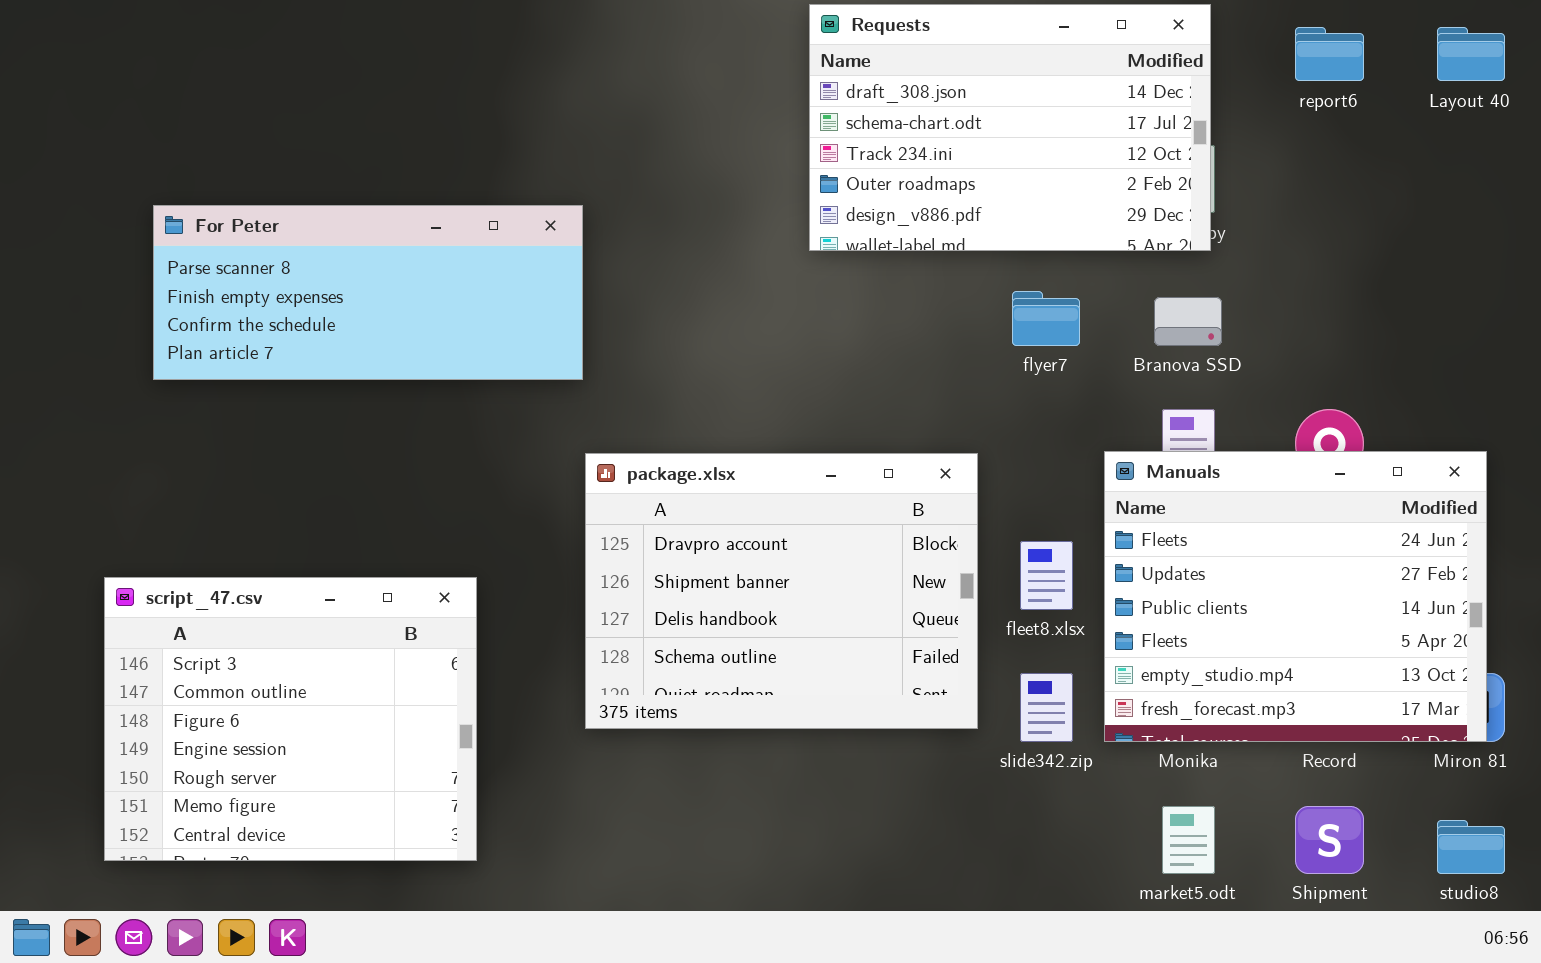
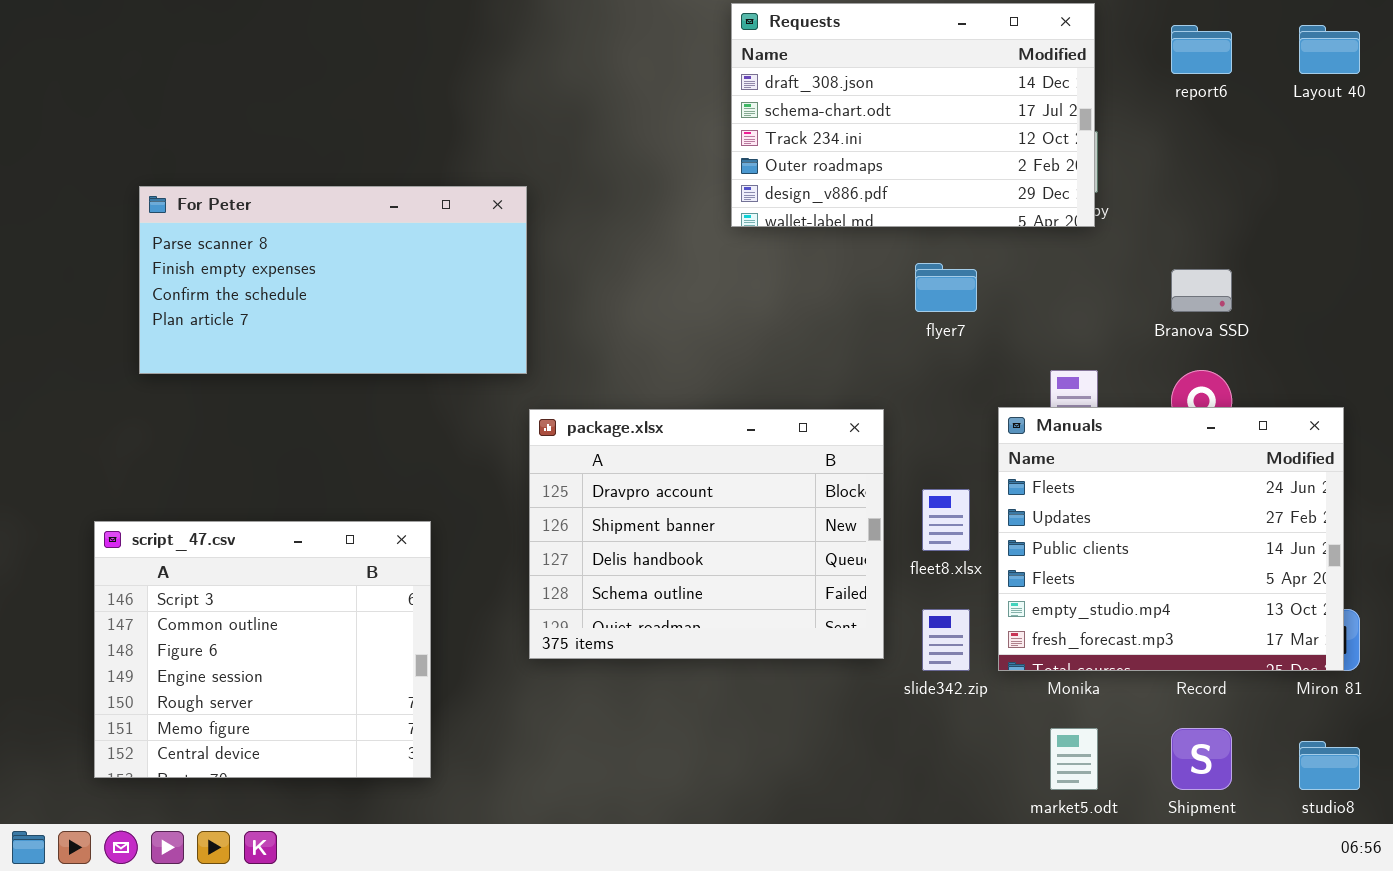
For Peter: [153,205,583,380] -> [139,186,527,374], resized
Branova SSD: [1154,297,1222,346] -> [1171,269,1232,312], moved

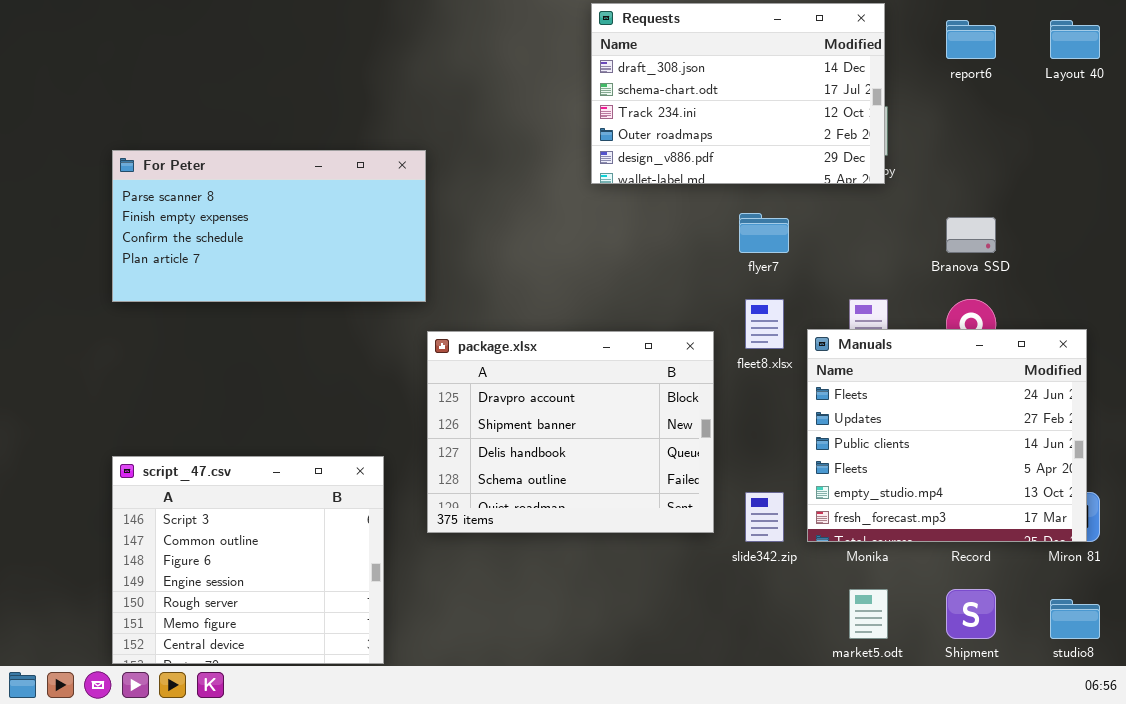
fleet8.xlsx: [922,489,970,551] -> [745,299,784,349], moved
script_47.csv: [94,521,431,778] -> [112,456,384,664], moved

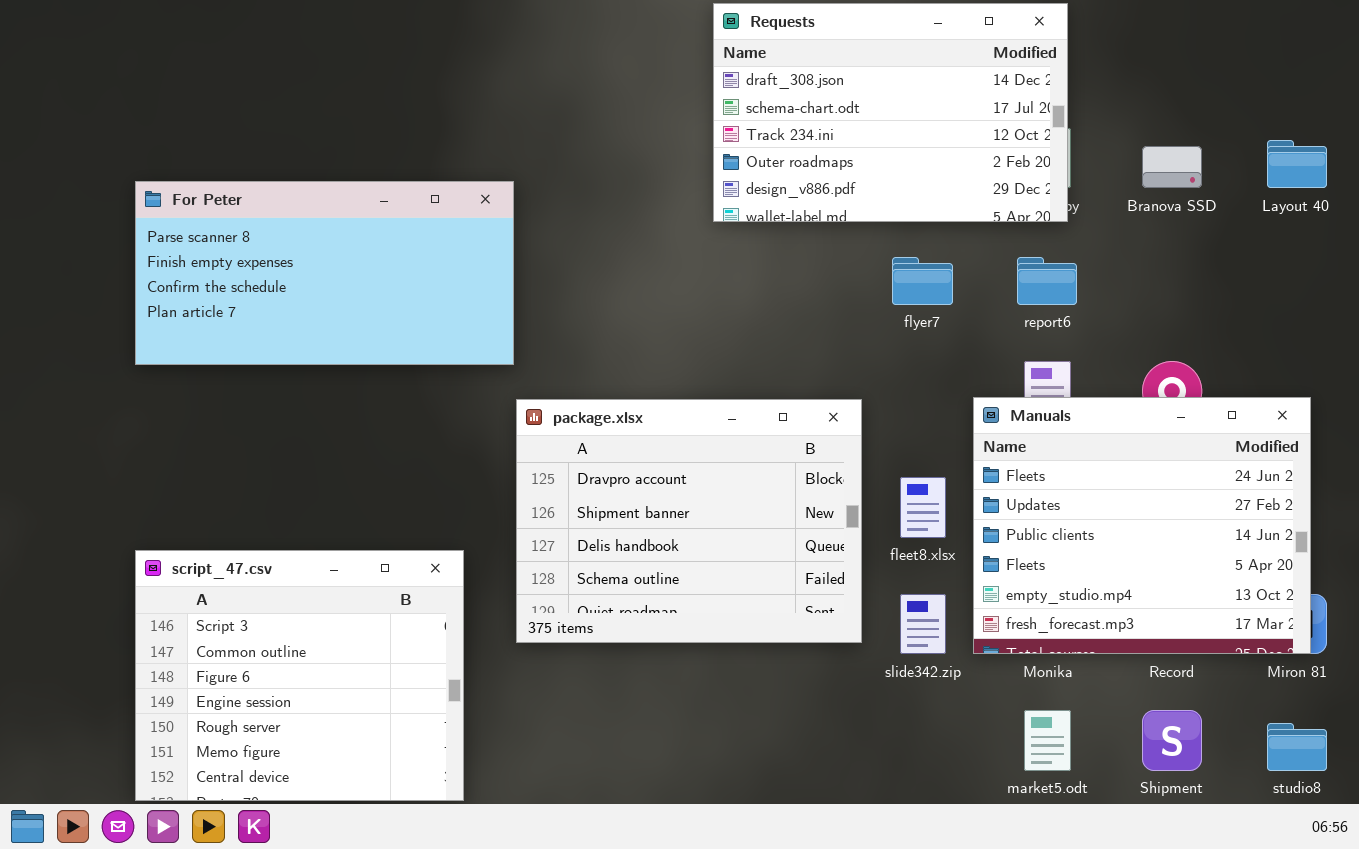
report6: [946,20,996,59] -> [1017,257,1077,305], moved
Layout 40: [1050,20,1100,59] -> [1267,140,1327,188], moved
Branova SSD: [946,217,996,253] -> [1142,146,1202,188], moved
fleet8.xlsx: [745,299,784,349] -> [900,477,946,538], moved

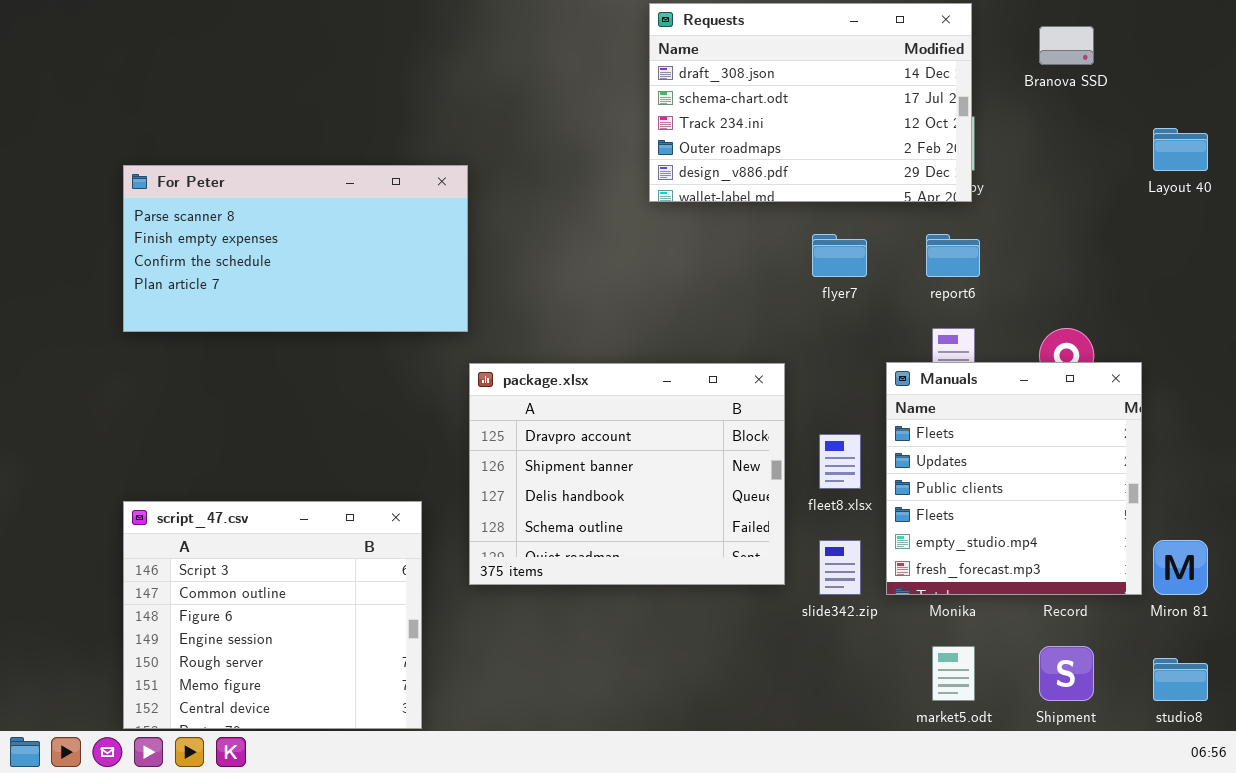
Branova SSD: [1142,146,1202,188] -> [1039,26,1094,65], moved
Manuals: [973,397,1311,654] -> [886,362,1142,595], resized

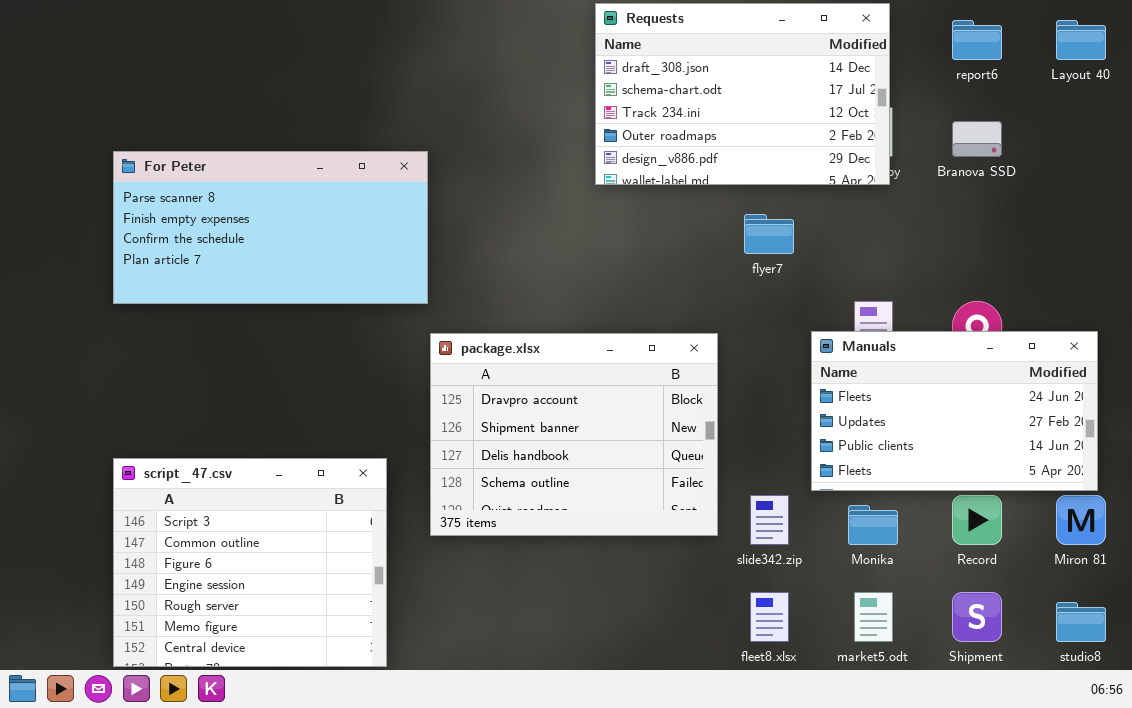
Branova SSD: [1039,26,1094,65] -> [952,121,1002,157], moved
Layout 40: [1153,128,1208,171] -> [1056,20,1106,60], moved
report6: [926,234,980,277] -> [952,20,1002,60], moved
Manuals: [886,362,1142,595] -> [811,331,1098,491], resized
fleet8.xlsx: [819,434,861,489] -> [750,592,789,642], moved

